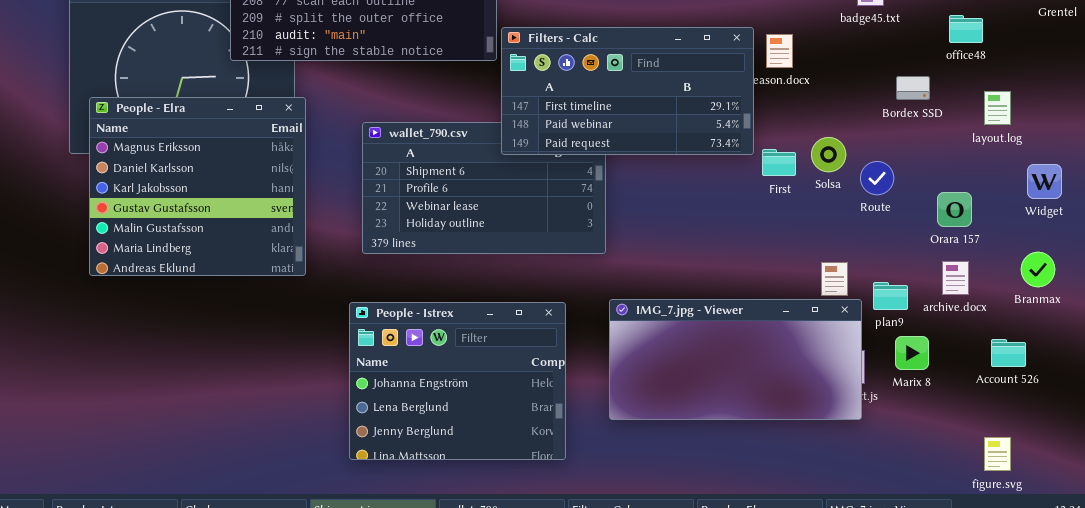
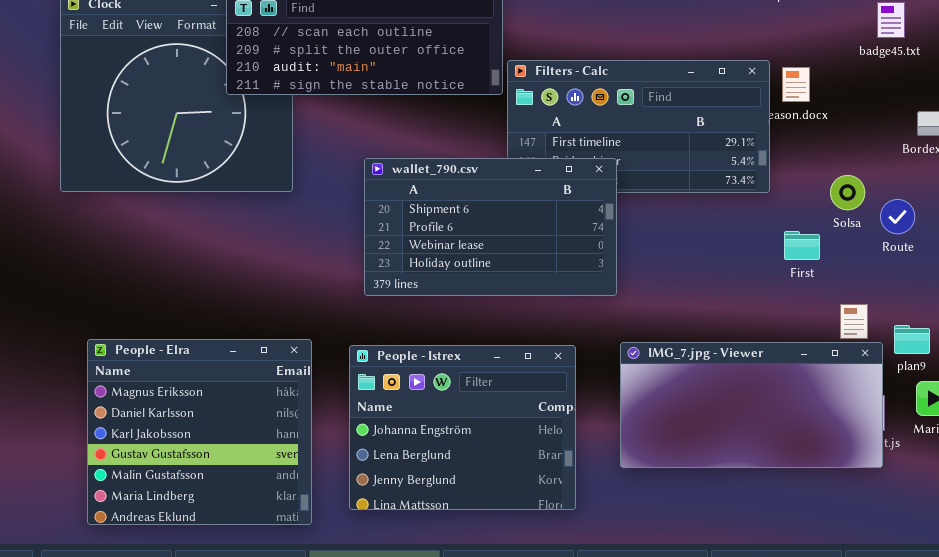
People - Elra: [89,97,306,276] -> [87,339,312,525], moved
wallet_790.csv: [362,122,606,254] -> [364,158,617,296], raised
First: [762,149,796,176] -> [784,231,820,260], moved

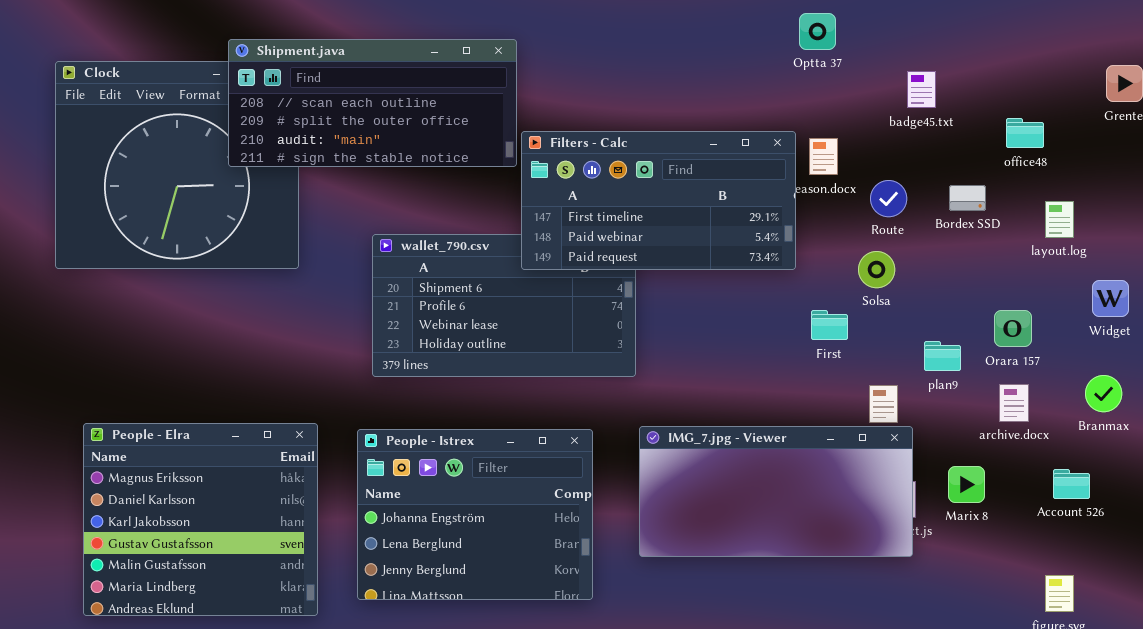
Filters - Calc: [507,60,770,193] -> [521,131,796,270], raised
Route: [880,199,915,234] -> [870,180,907,217], moved
plan9: [894,325,930,354] -> [924,341,961,371], moved

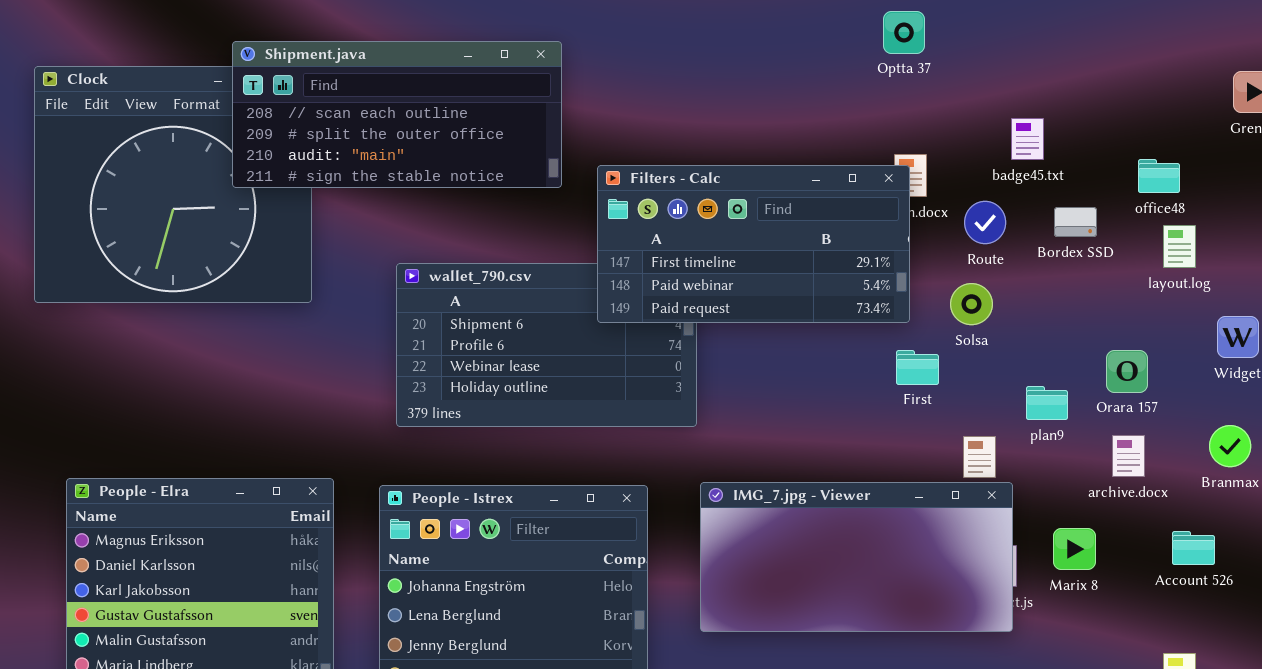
badge45.txt: [907,71,936,108] -> [1011,118,1044,160], moved
office48: [1006,118,1044,148] -> [1138,159,1180,193], moved
Filters - Calc: [521,131,796,270] -> [597,165,910,323], moved

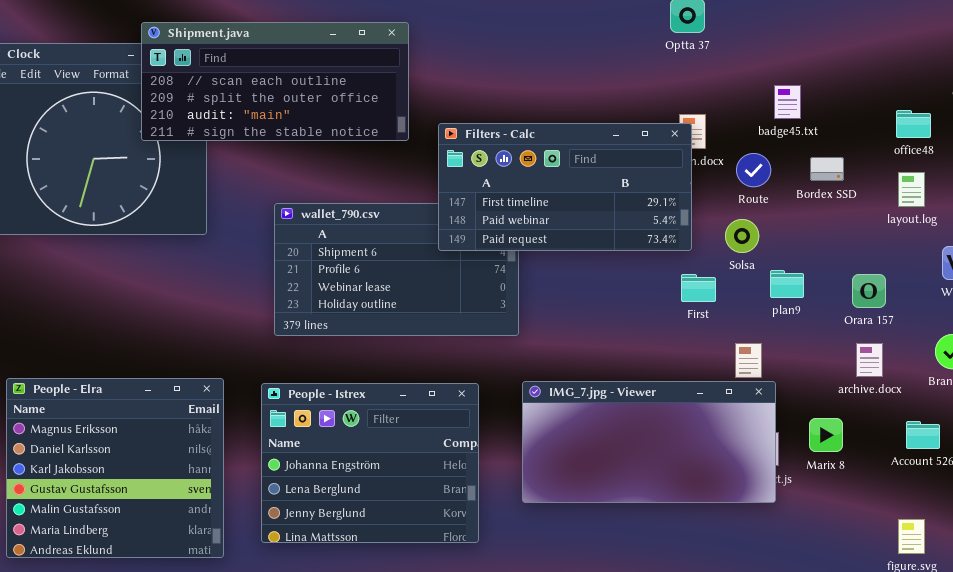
office48: [1138,159,1180,193] -> [896,110,931,138], moved
plan9: [1026,386,1068,420] -> [770,270,804,298], moved

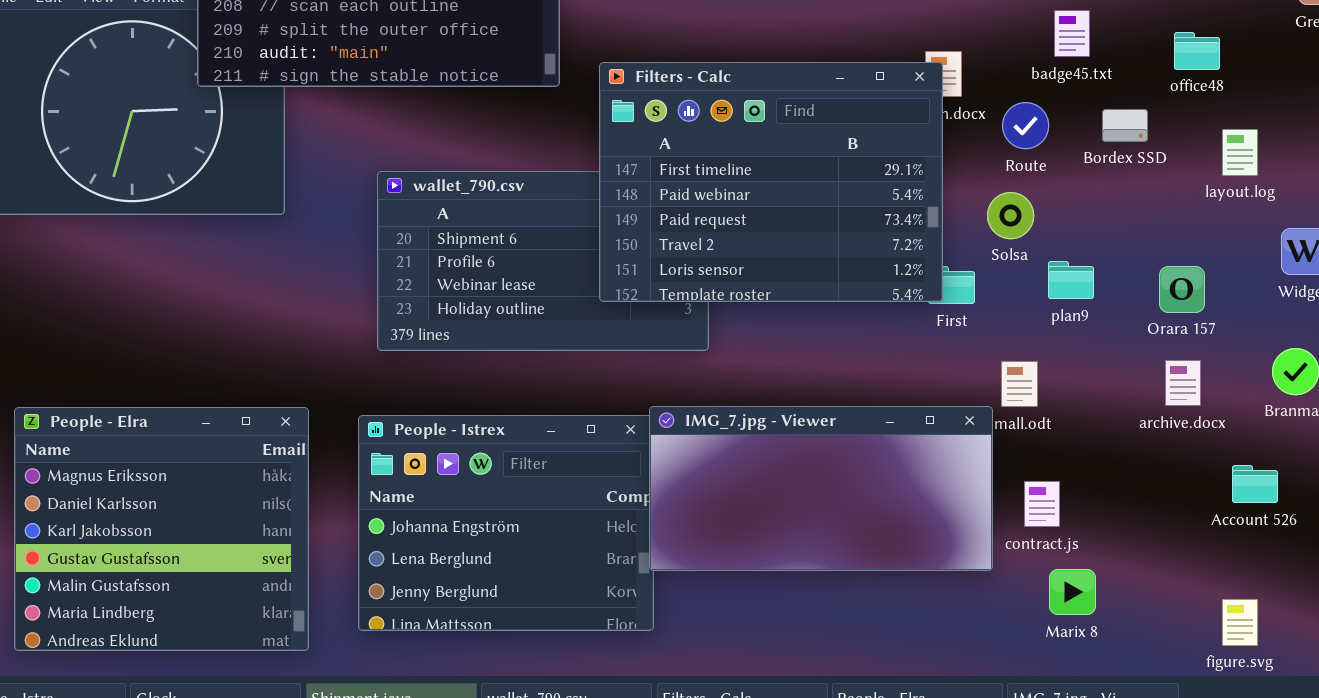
office48: [896,110,931,138] -> [1174,32,1220,70], moved
Filters - Calc: [438,123,692,251] -> [599,62,943,302], resized
IMG_7.jpg - Viewer: [522,381,776,503] -> [649,406,993,571], moved
Marix 8: [809,418,843,452] -> [1049,569,1096,615], moved

